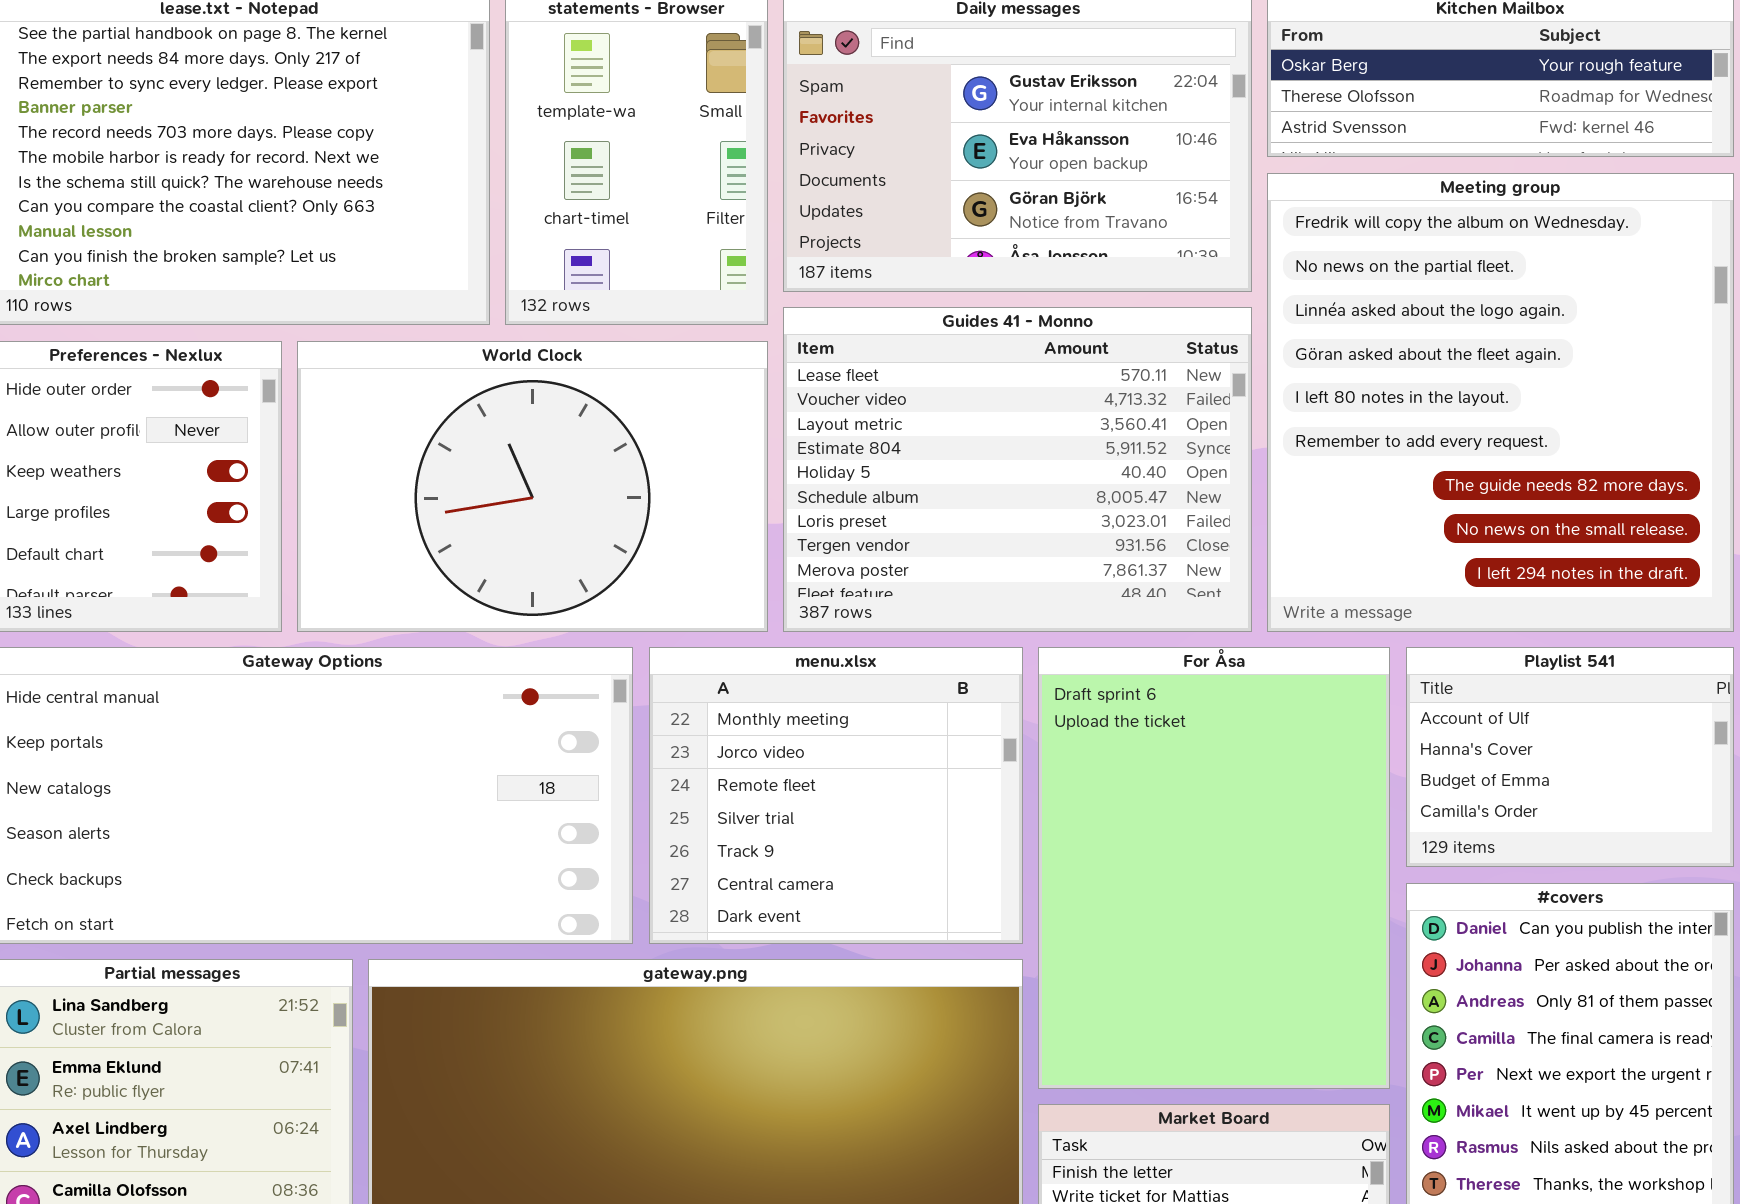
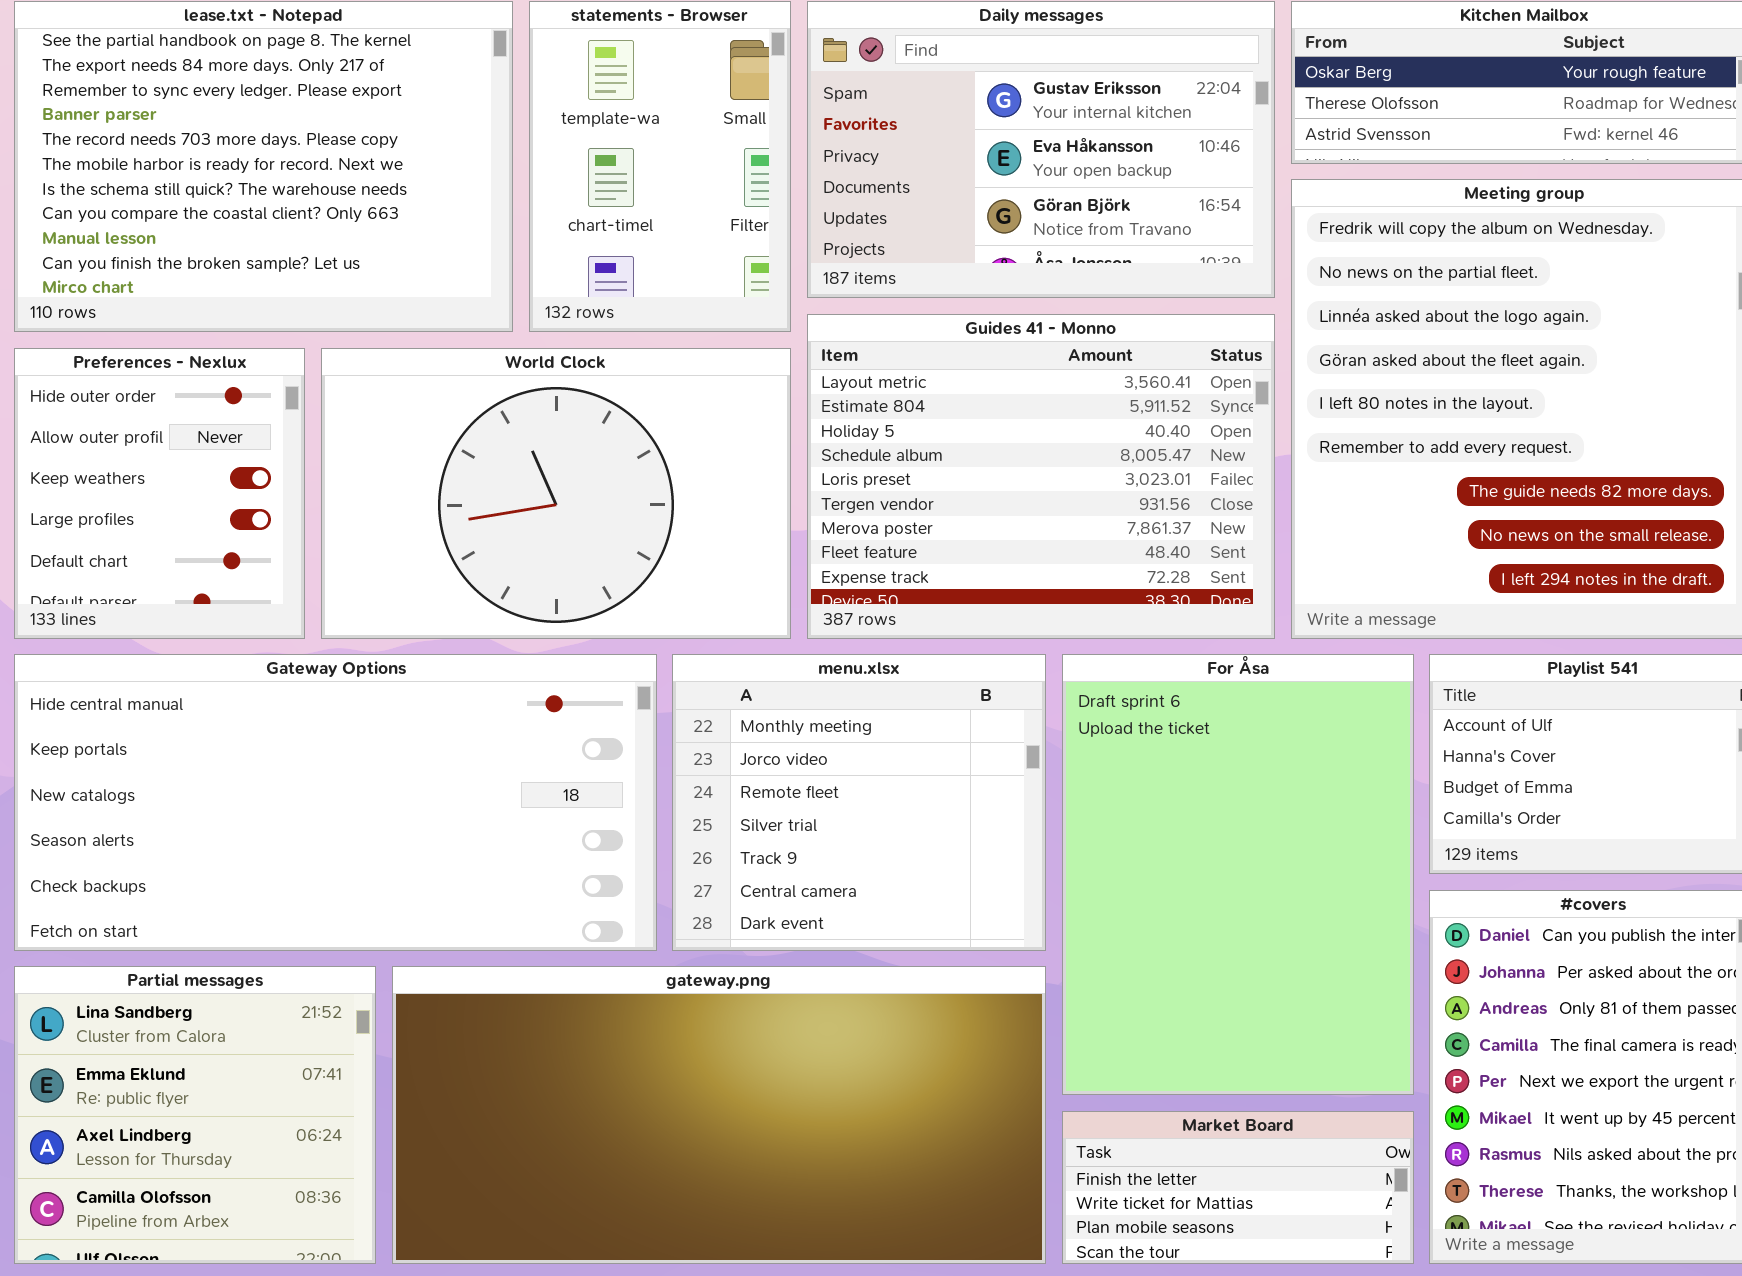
Guides 41 - Monno: [783,307,1252,632] -> [807,314,1275,639], scrolled down 2 rows

